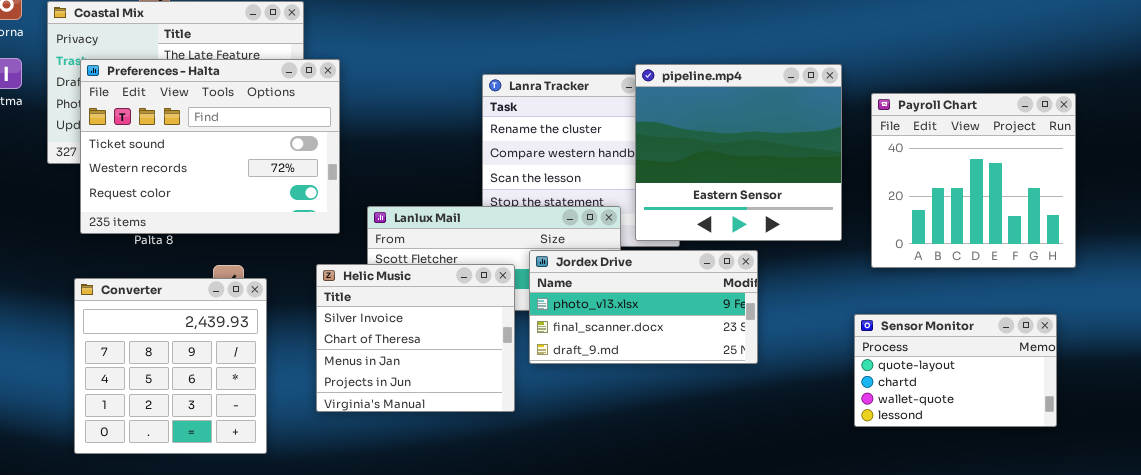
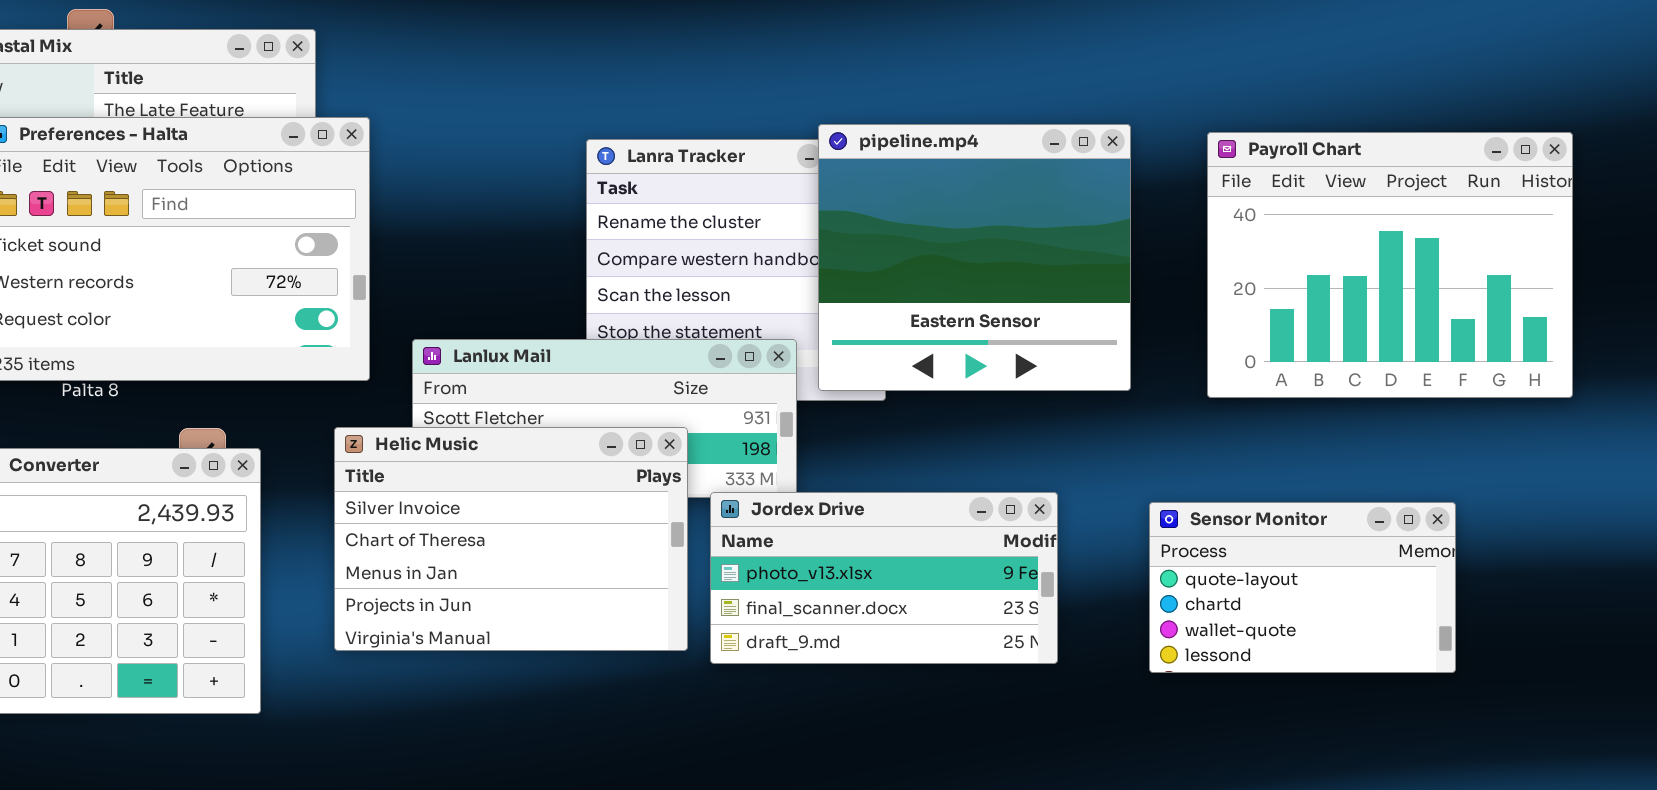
Payroll Chart: [871,93,1076,268] -> [1207,132,1573,398], moved, resized
Jordex Drive: [529,250,758,364] -> [710,492,1058,664], moved
Helic Music: [316,264,515,412] -> [334,427,688,651], resized

